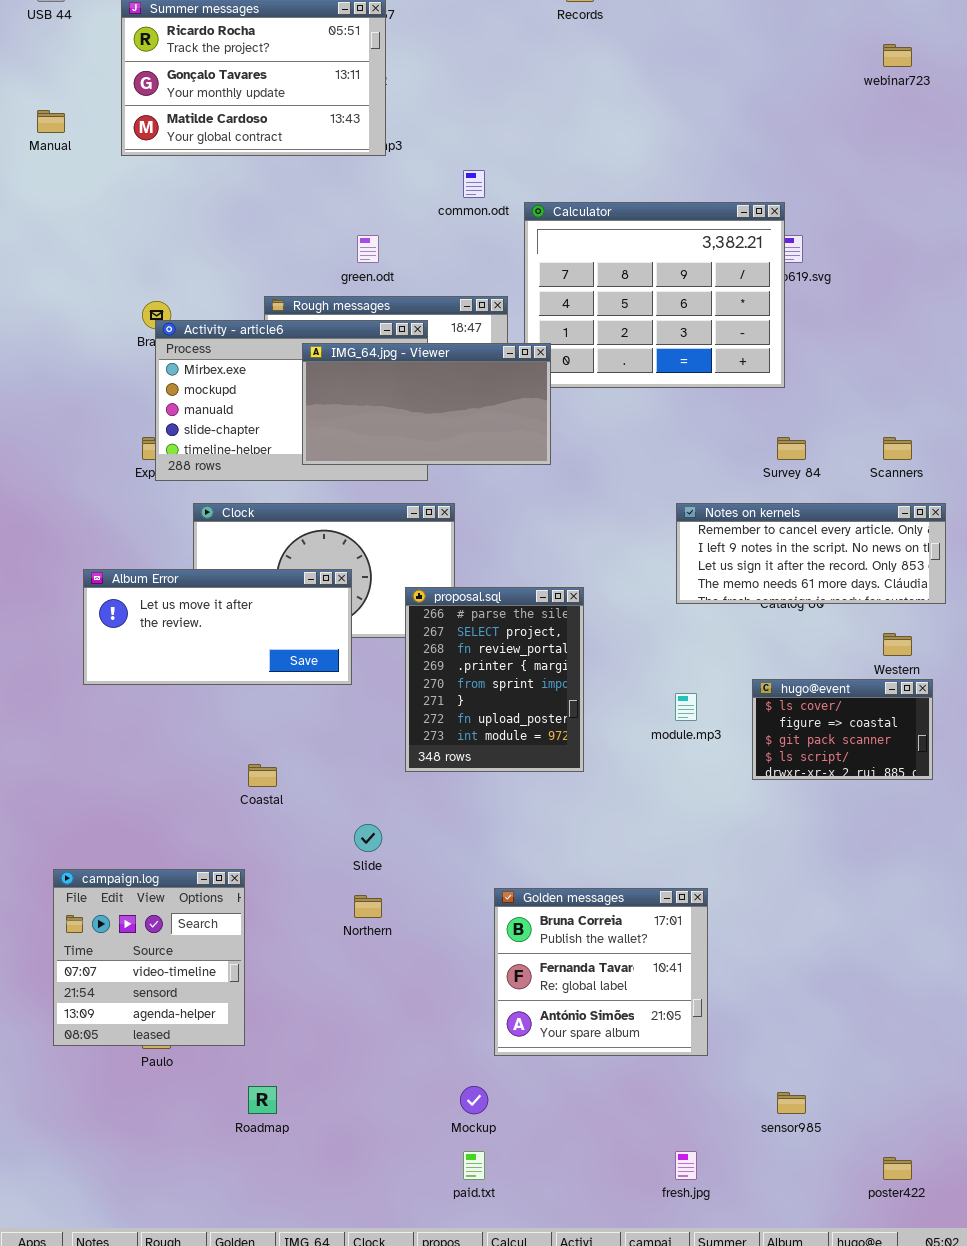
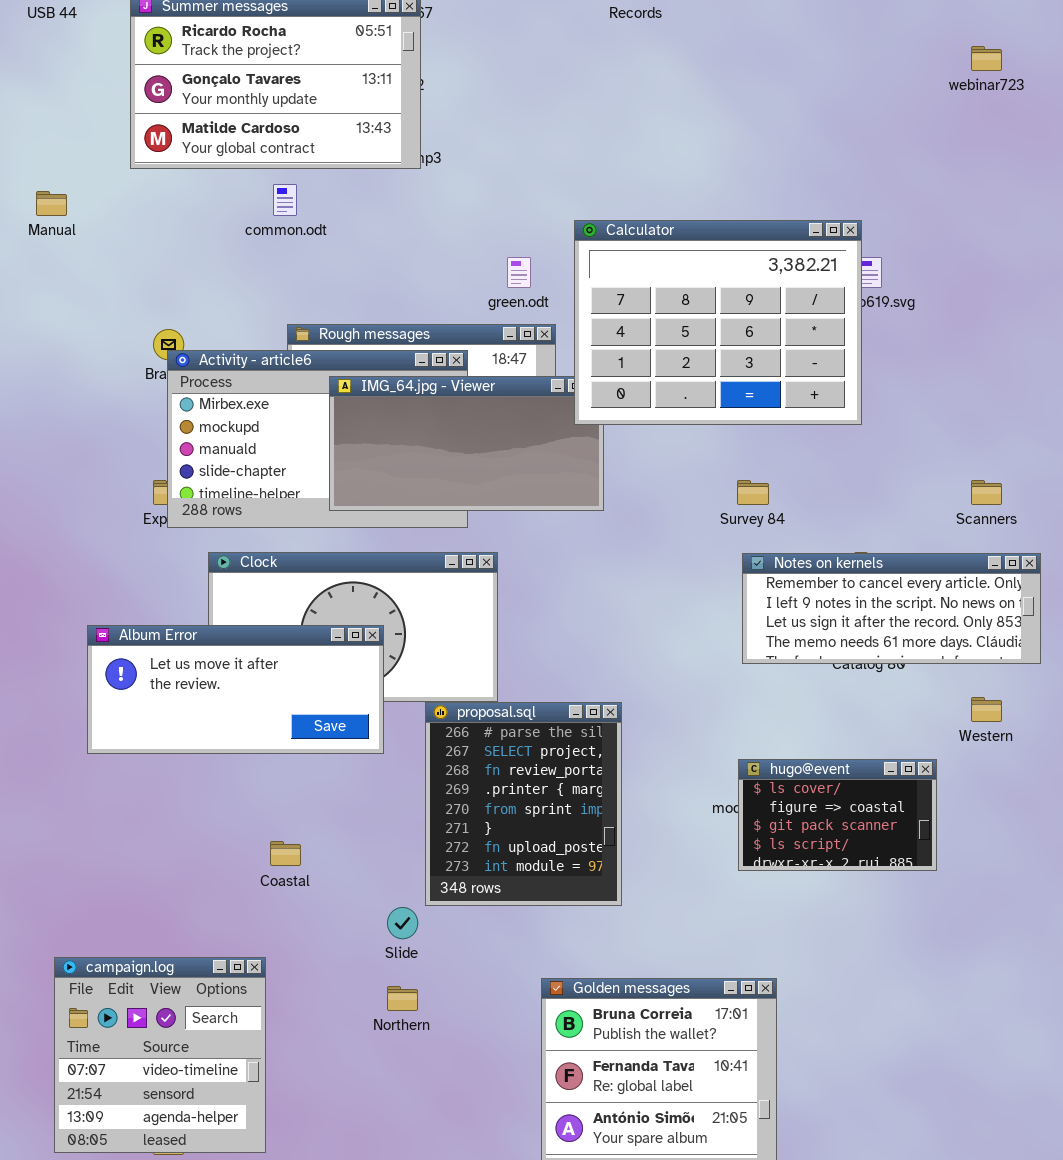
Manual: [37,110,65,133] -> [36,191,67,216], moved
common.odt: [463,170,485,198] -> [273,184,297,216], moved
Calculator: [524,202,785,388] -> [574,220,862,425], raised
green.odt: [357,235,379,263] -> [507,257,531,288], moved
Survey 84: [777,437,806,460] -> [737,480,769,505], moved
proposal.sql: [405,587,584,772] -> [425,702,622,906], moved
hugo@event: [752,679,933,780] -> [738,759,937,871], moved

